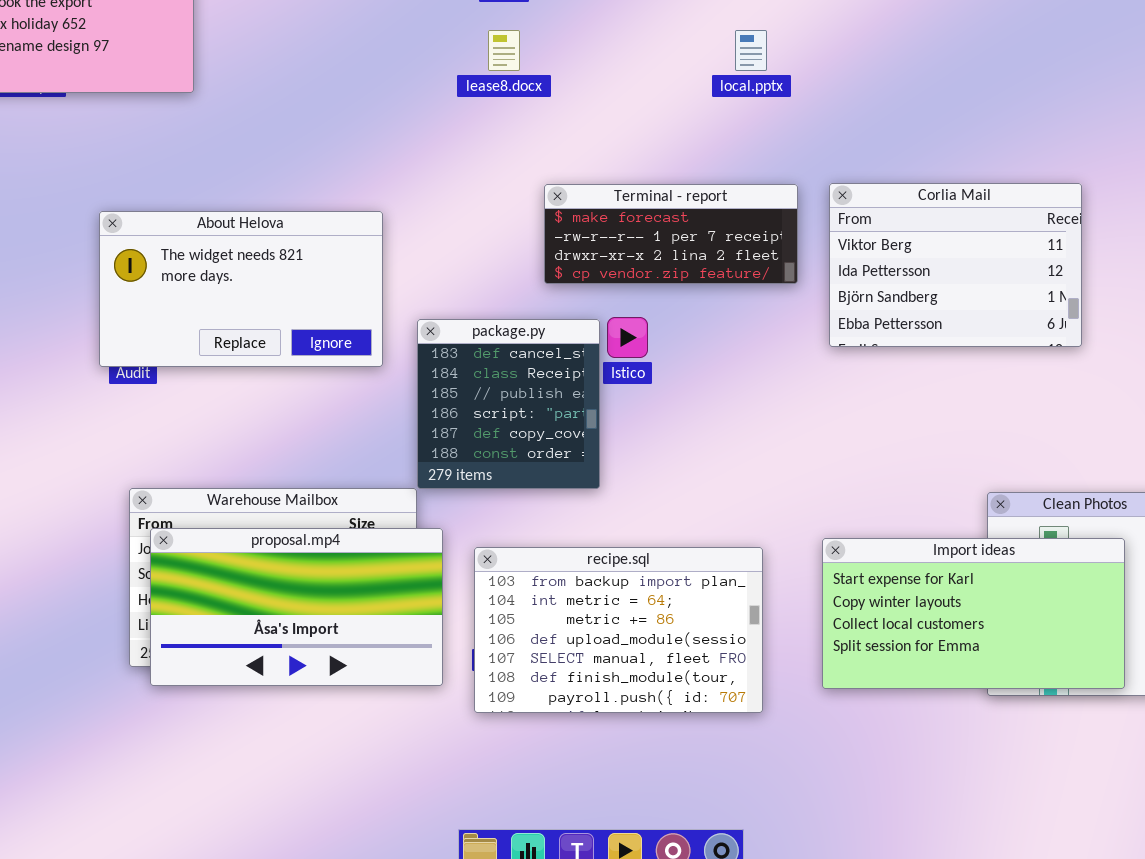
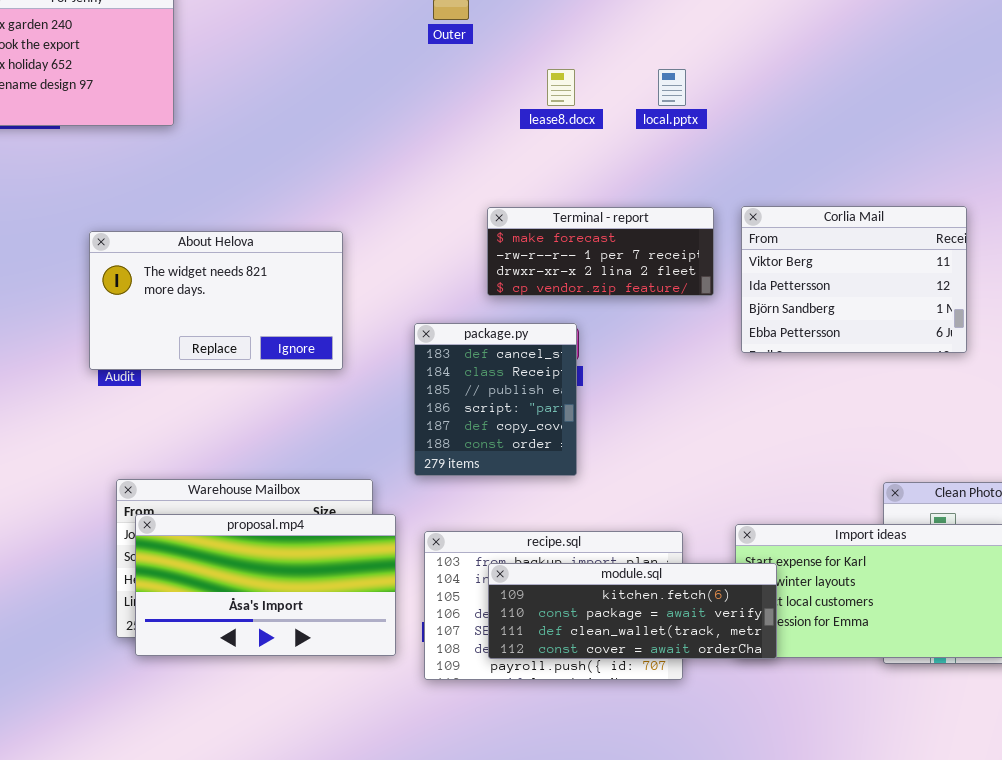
lease8.docx: [488,30,520,71] -> [547,69,575,106], moved
package.py: [417,319,600,489] -> [414,323,577,476], moved
module.sql: none -> [488,563,777,659], opened

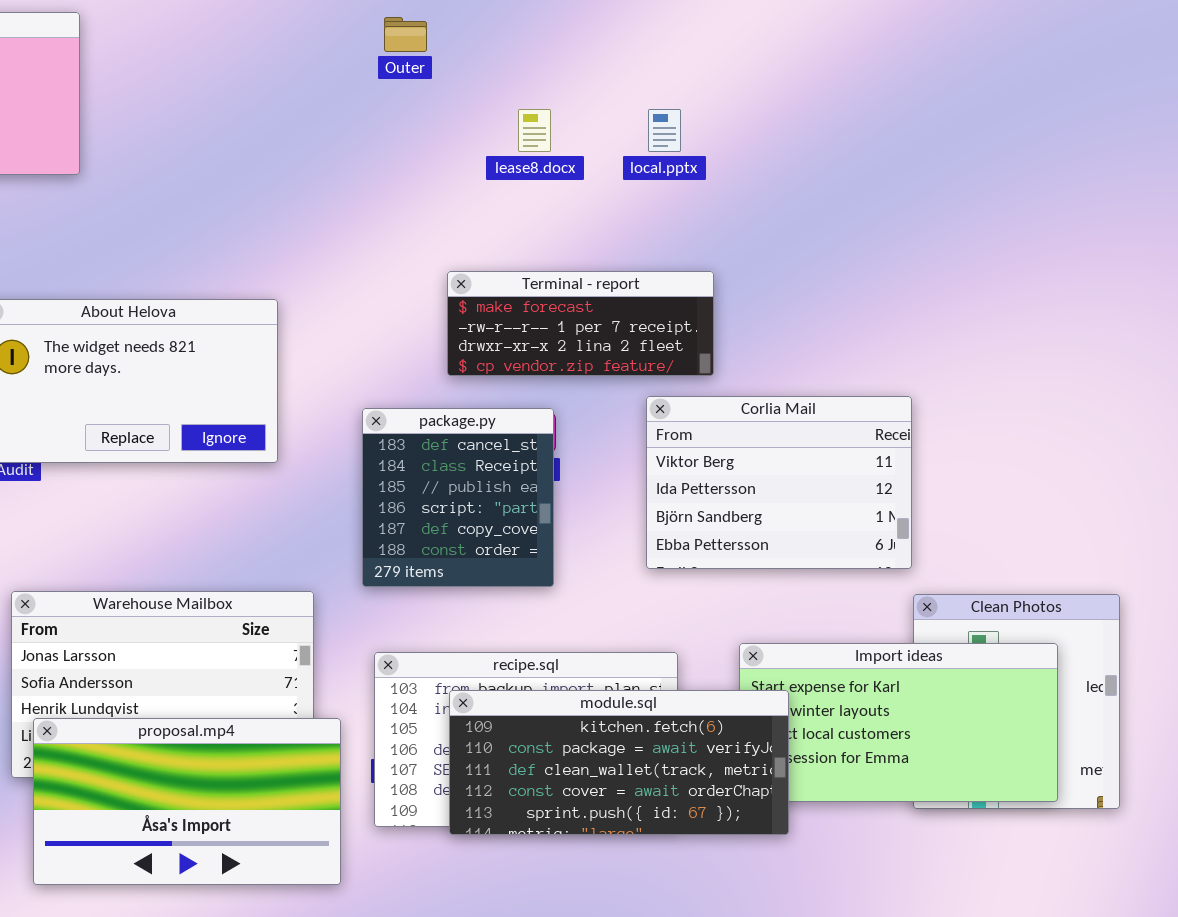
Corlia Mail: [741,206,967,353] -> [646,396,912,569], moved
proposal.mp4: [135,514,396,656] -> [33,718,341,885], moved
module.sql: [488,563,777,659] -> [449,690,789,835], resized

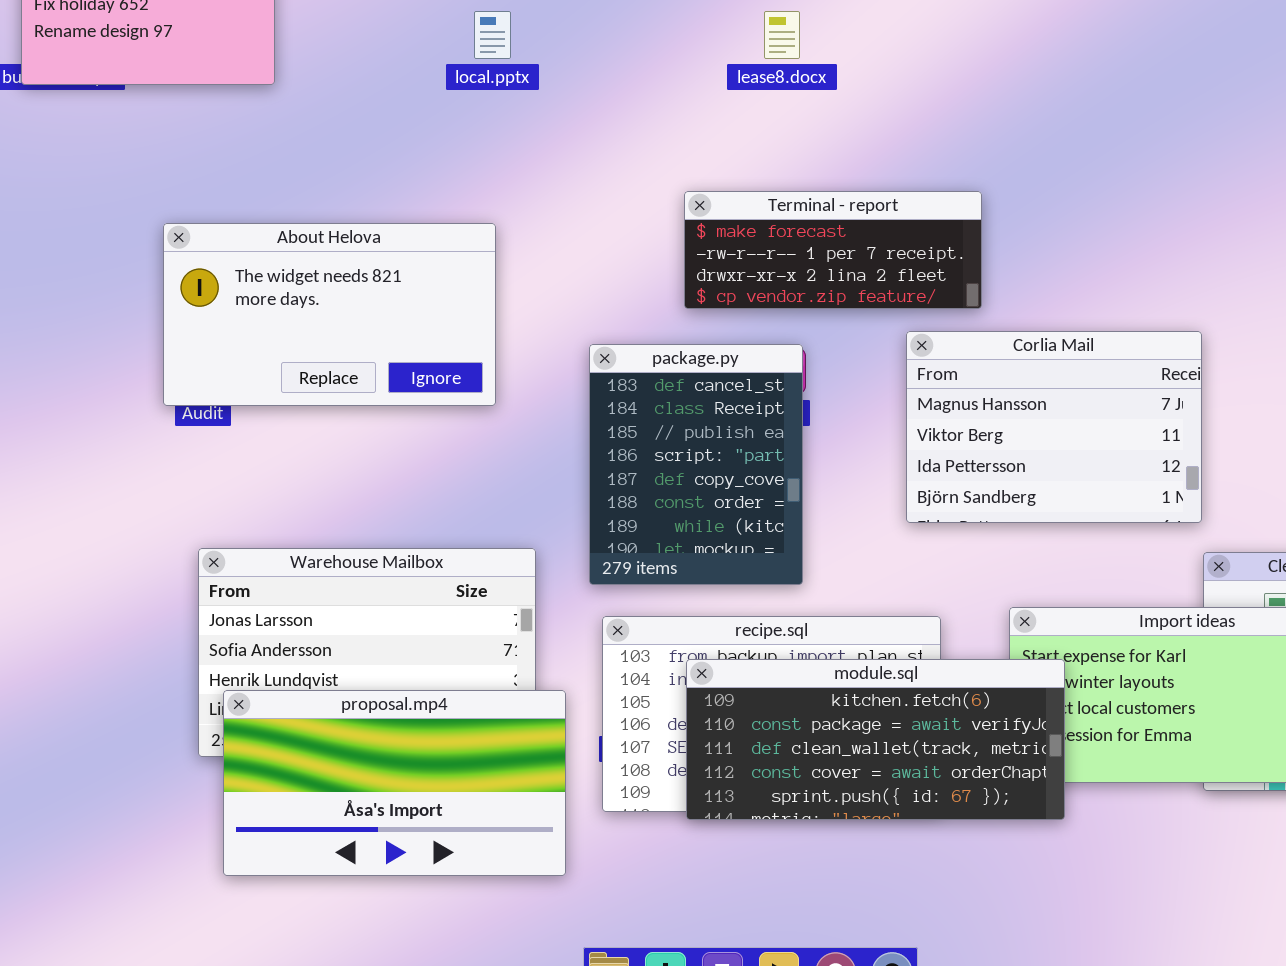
local.pptx: [648,109,681,152] -> [474,11,511,59], moved
Corlia Mail: [646,396,912,569] -> [906,331,1202,523], scrolled up 1 row
package.py: [362,408,554,587] -> [589,344,803,585], resized

